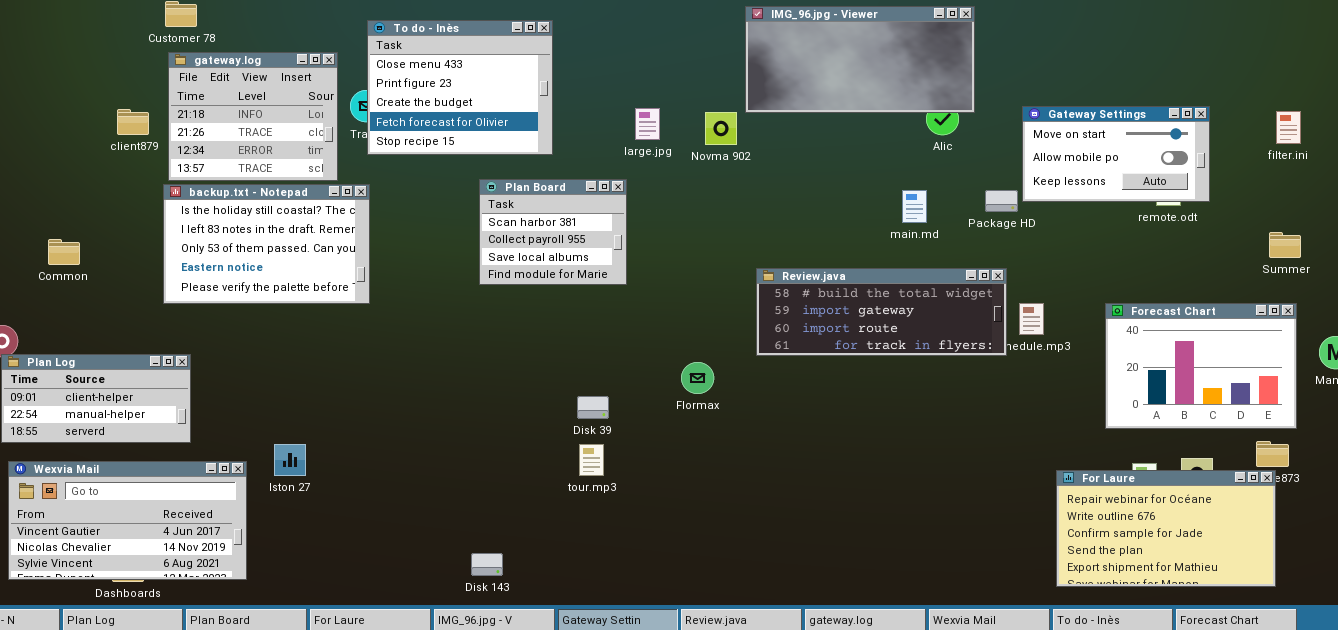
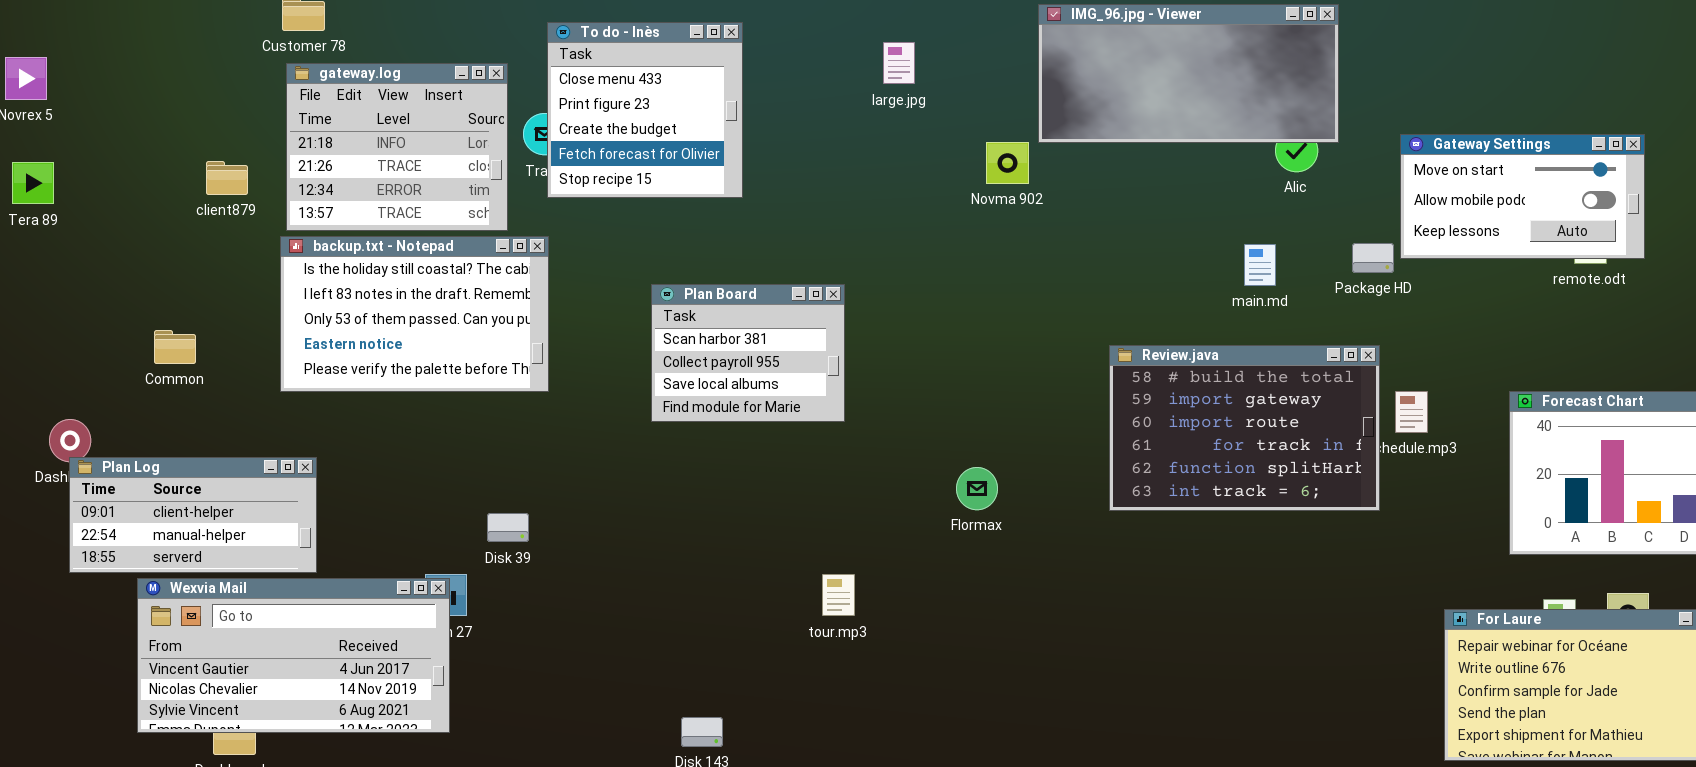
To do - Inès: [367,20,553,155] -> [547,22,743,198], resized
large.jpg: [635,108,660,140] -> [883,42,915,84], moved
client879: [117,109,149,135] -> [206,161,248,195], moved
Plan Board: [479,179,627,285] -> [651,284,845,422], moved
Common: [48,239,80,265] -> [154,330,196,364], moved
Review.java: [756,268,1007,356] -> [1109,345,1380,511], resized
Disk 39: [577,396,609,419] -> [487,513,529,542], moved
Wexvia Mail: [8,461,247,580] -> [137,578,450,733], moved

